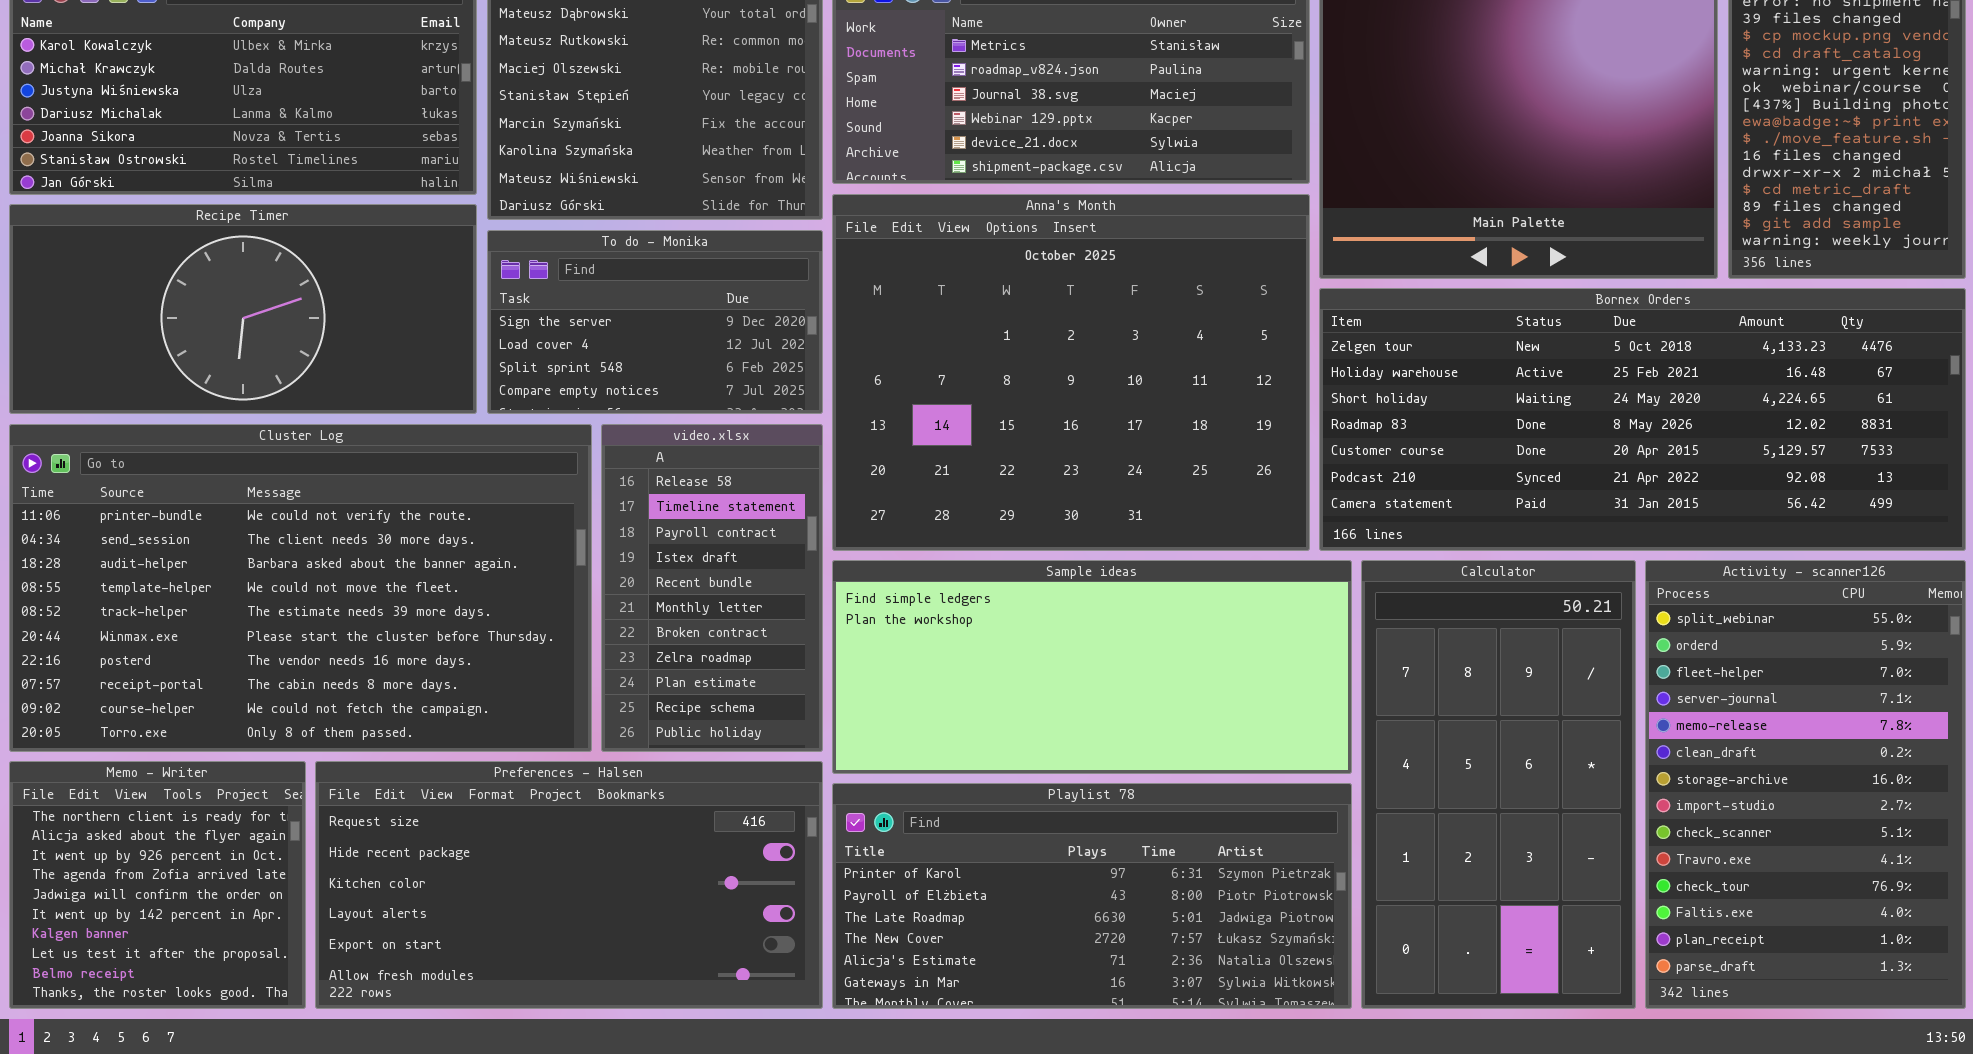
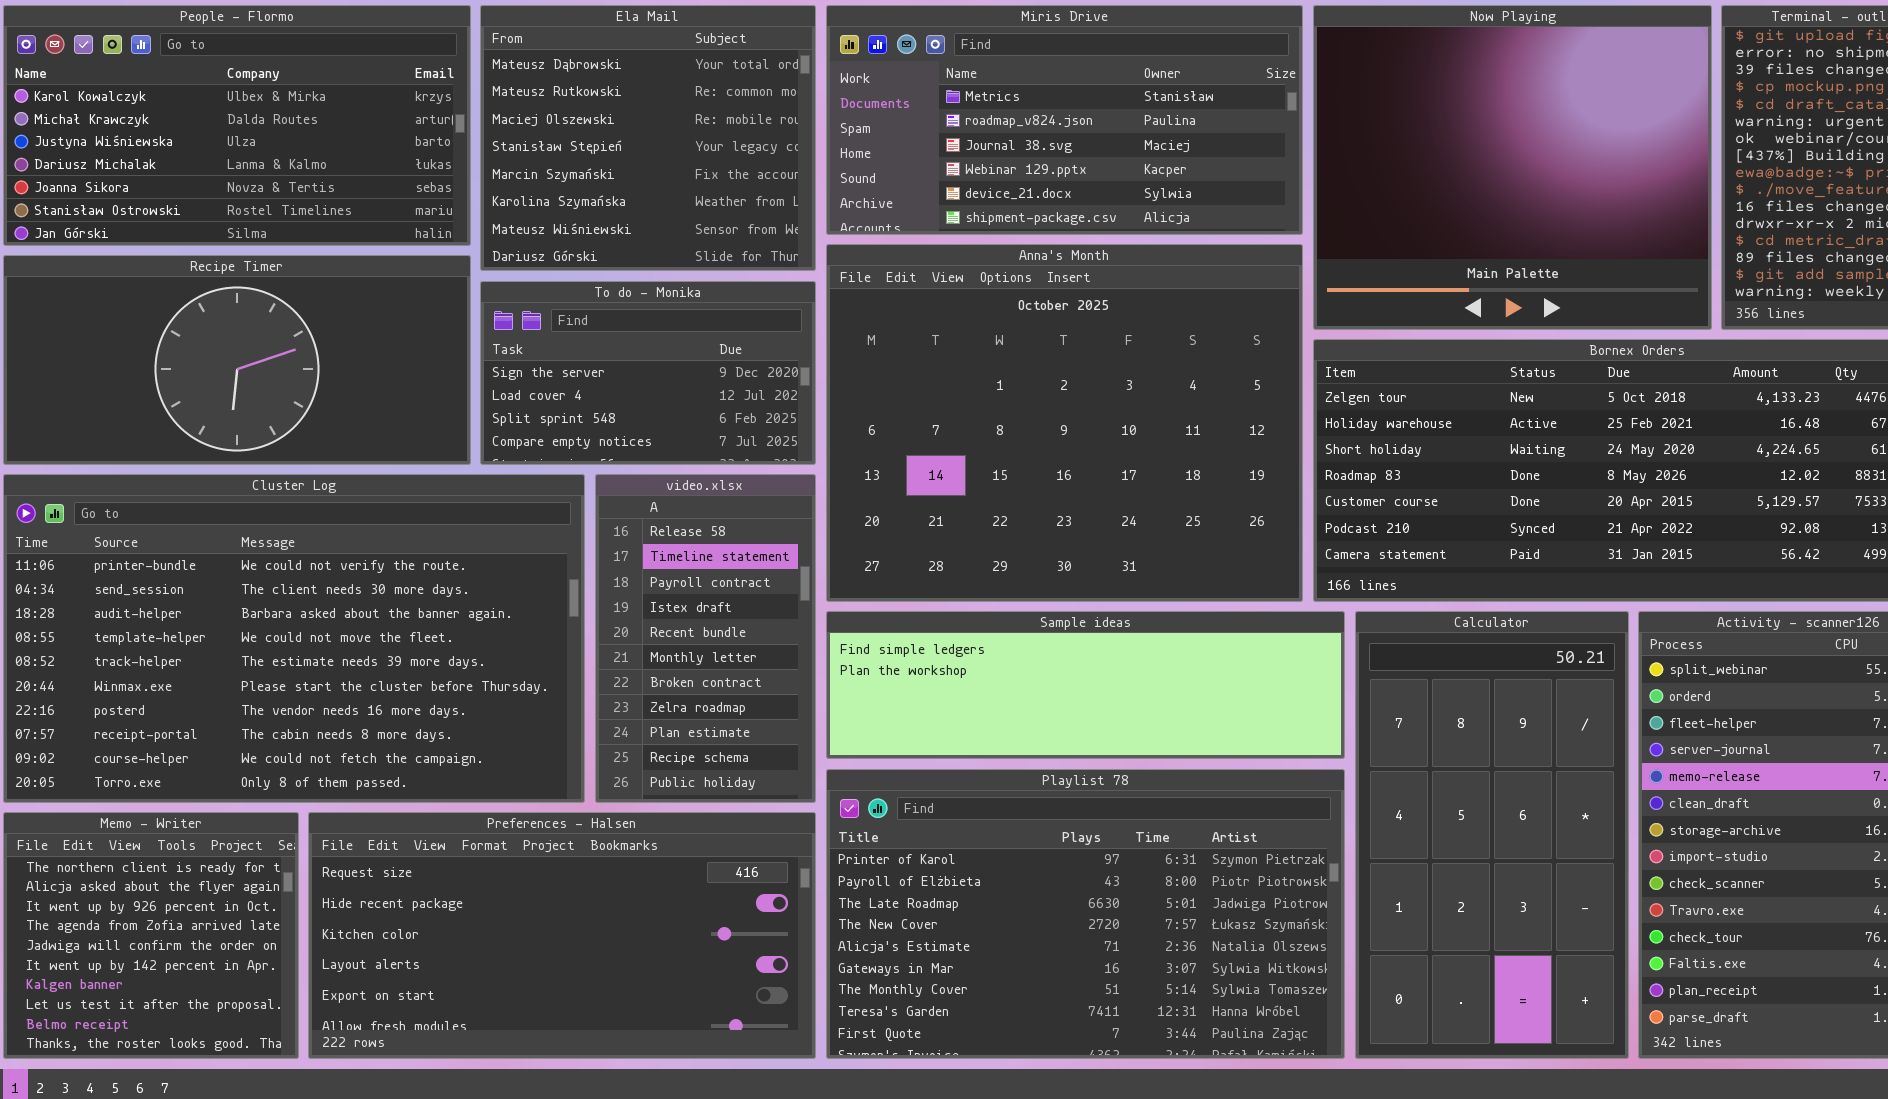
Sample ideas: [832,560,1352,774] -> [826,611,1345,759], resized
Playlist 78: [832,783,1352,1009] -> [826,769,1345,1059], resized

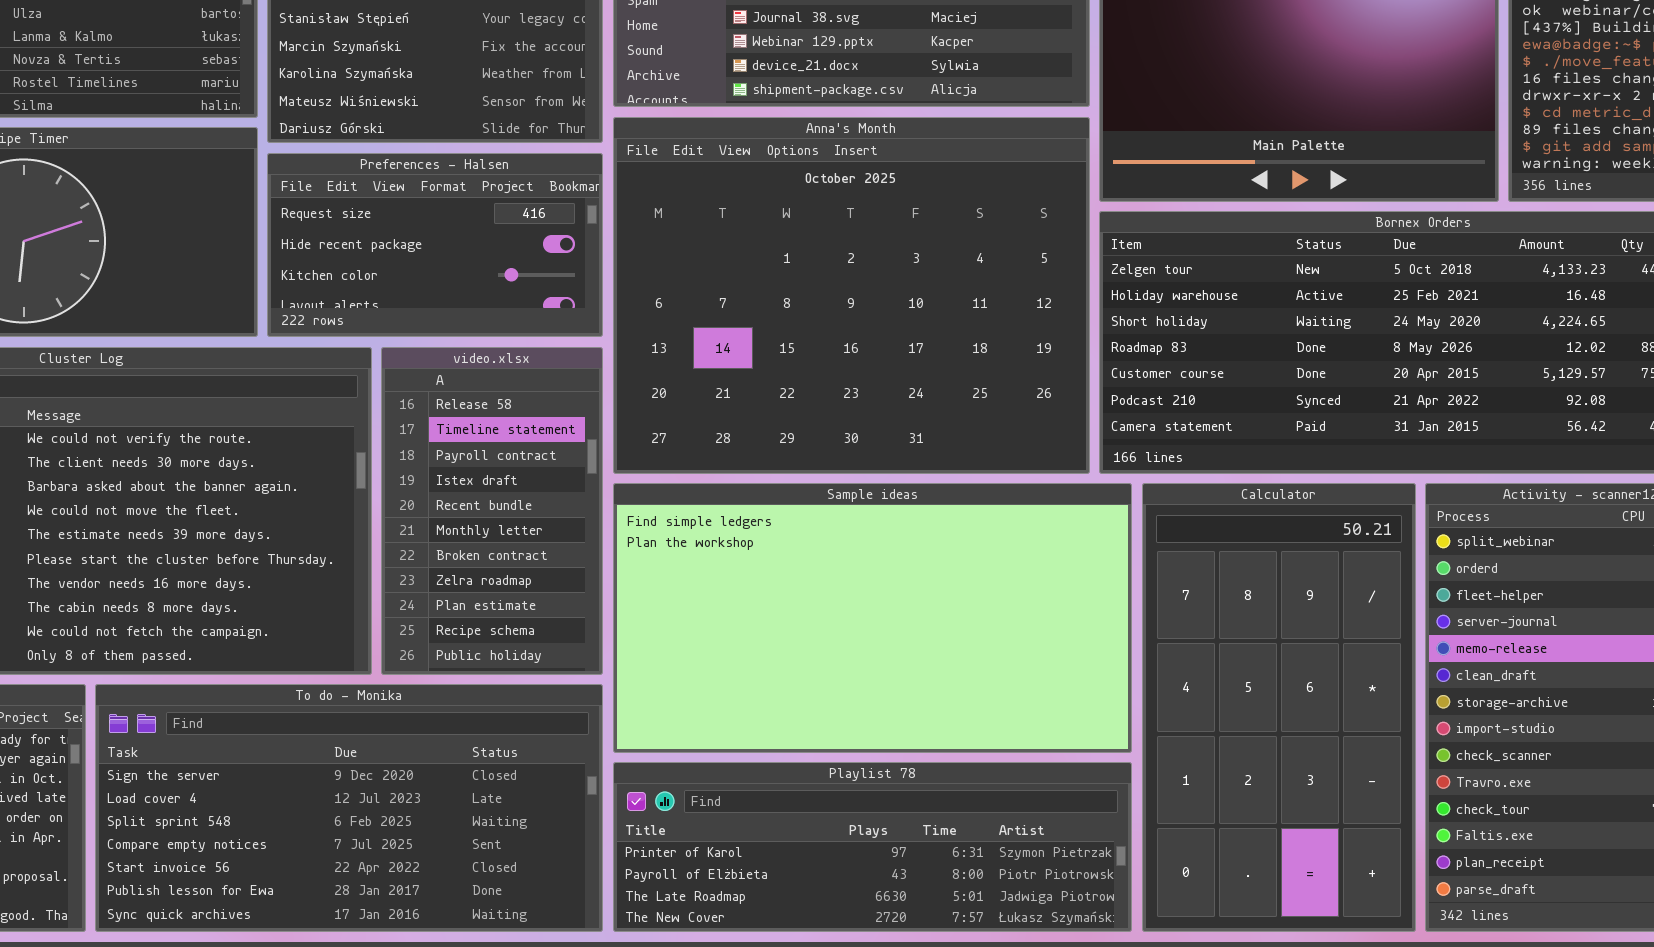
To do - Monika: [480,281,816,465] -> [95,684,603,932], moved, resized
Sample ideas: [826,611,1345,759] -> [613,483,1132,753], resized
Playlist 78: [826,769,1345,1059] -> [613,762,1132,932], resized
Preferences - Halsen: [308,812,816,1059] -> [267,153,603,337], moved, resized

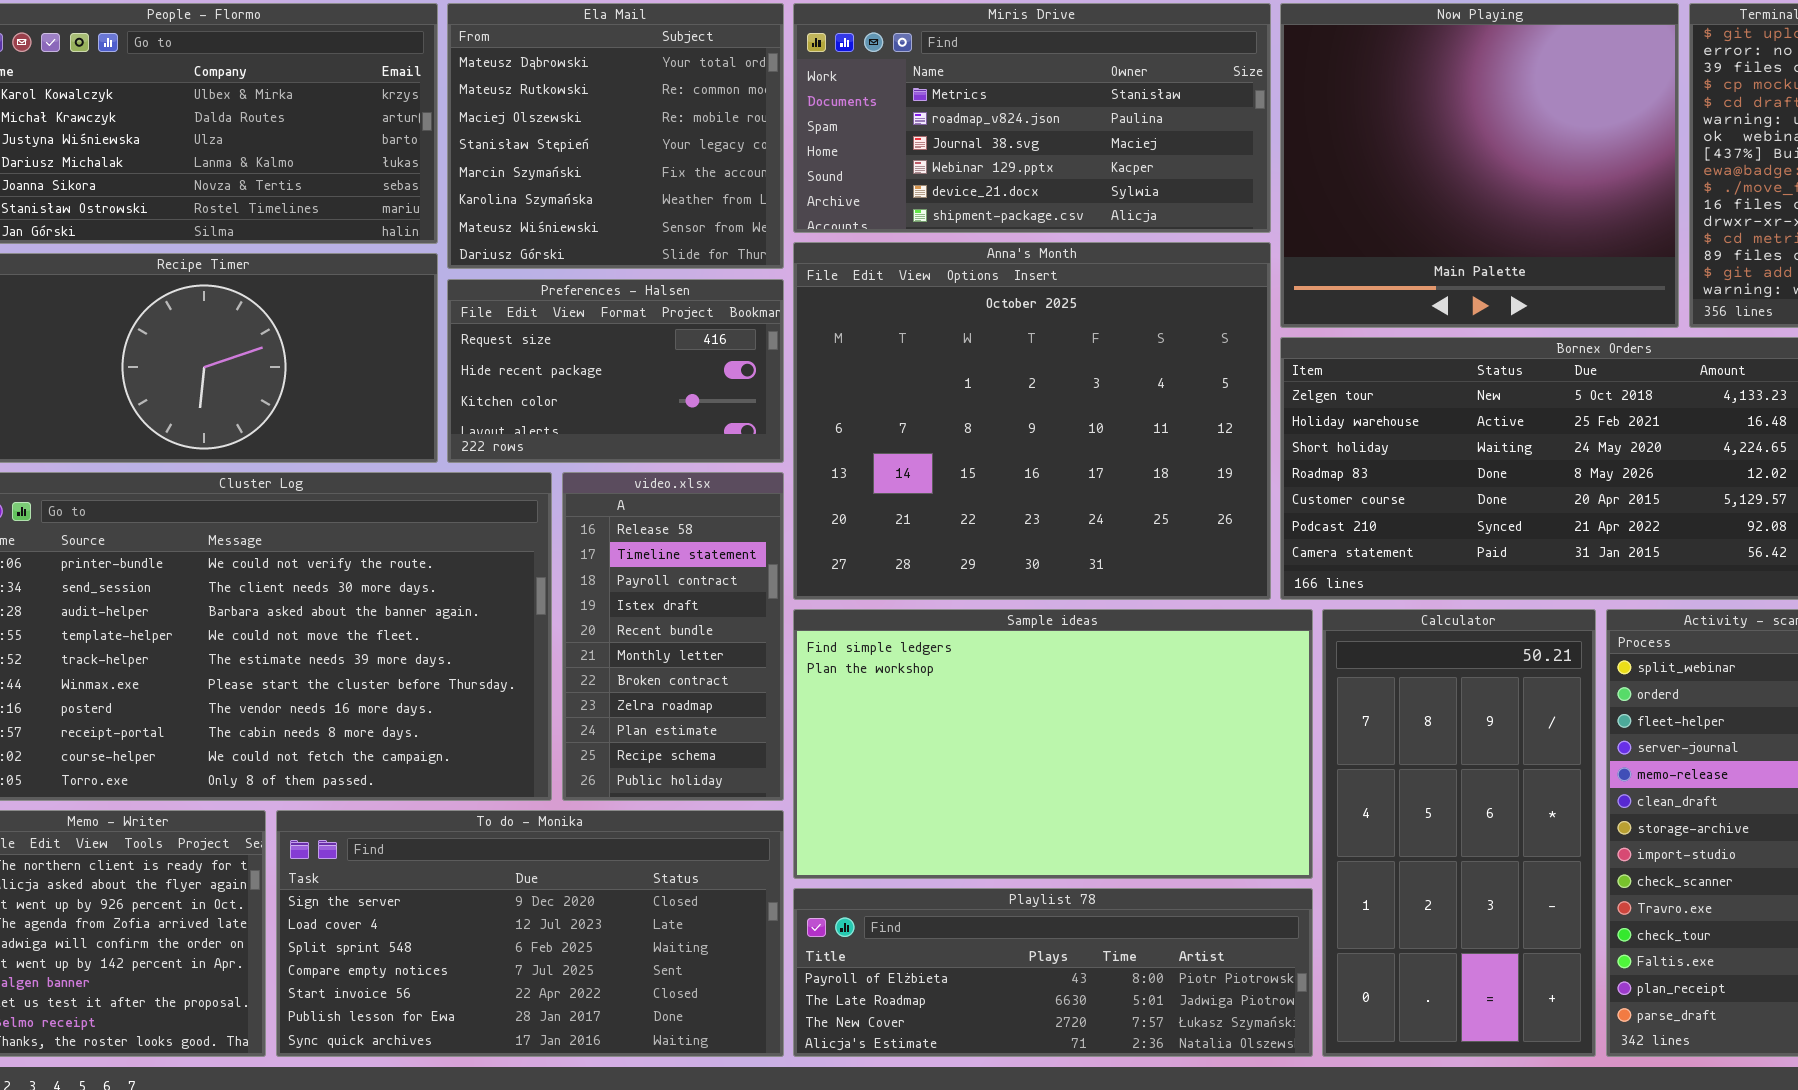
Playlist 78: [613,762,1132,932] -> [793,888,1313,1057], scrolled down 1 row

